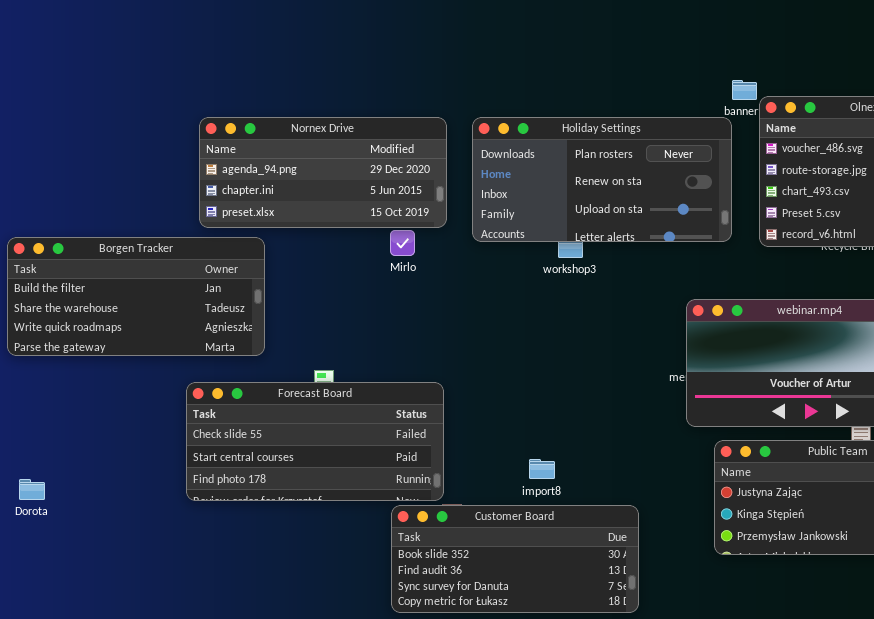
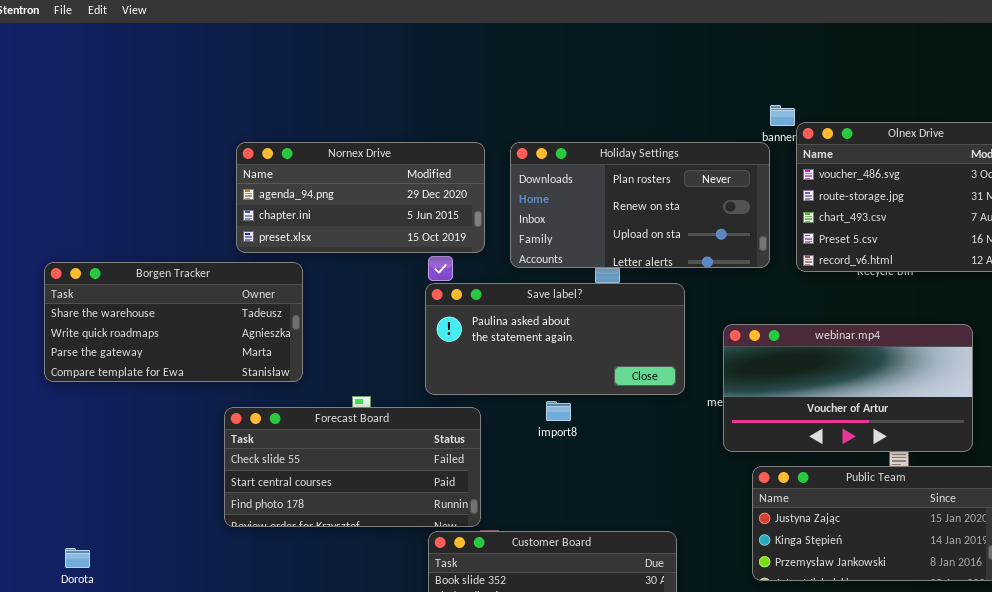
Borgen Tracker: [7,237,265,356] -> [44,262,303,382], scrolled down 1 row
Save label?: none -> [425,283,685,395], opened
import8: [529,459,555,479] -> [546,401,571,421], moved
Dorota: [19,479,45,500] -> [65,548,90,568], moved

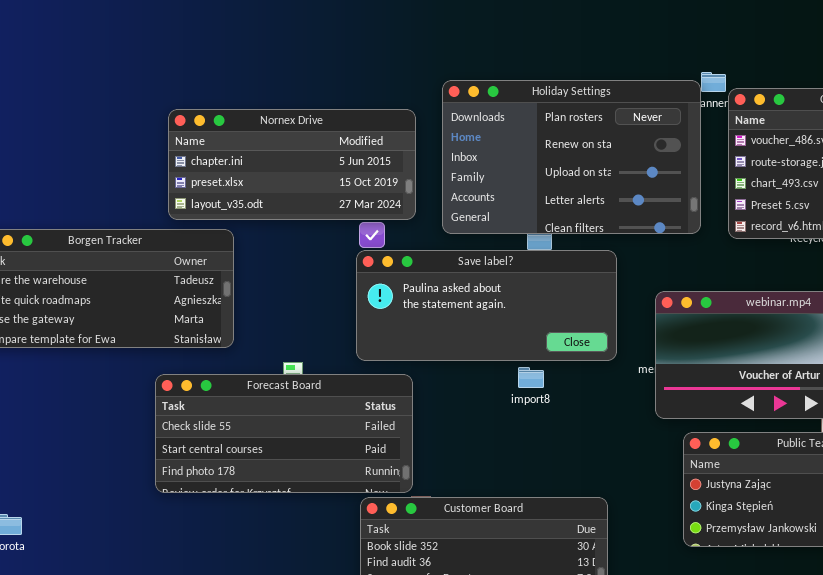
Nornex Drive: [236,142,485,253] -> [168,109,416,220], scrolled down 1 row
Holiday Settings: [510,142,770,268] -> [442,80,701,234], resized
import8: [546,401,571,421] -> [518,367,544,388], moved

